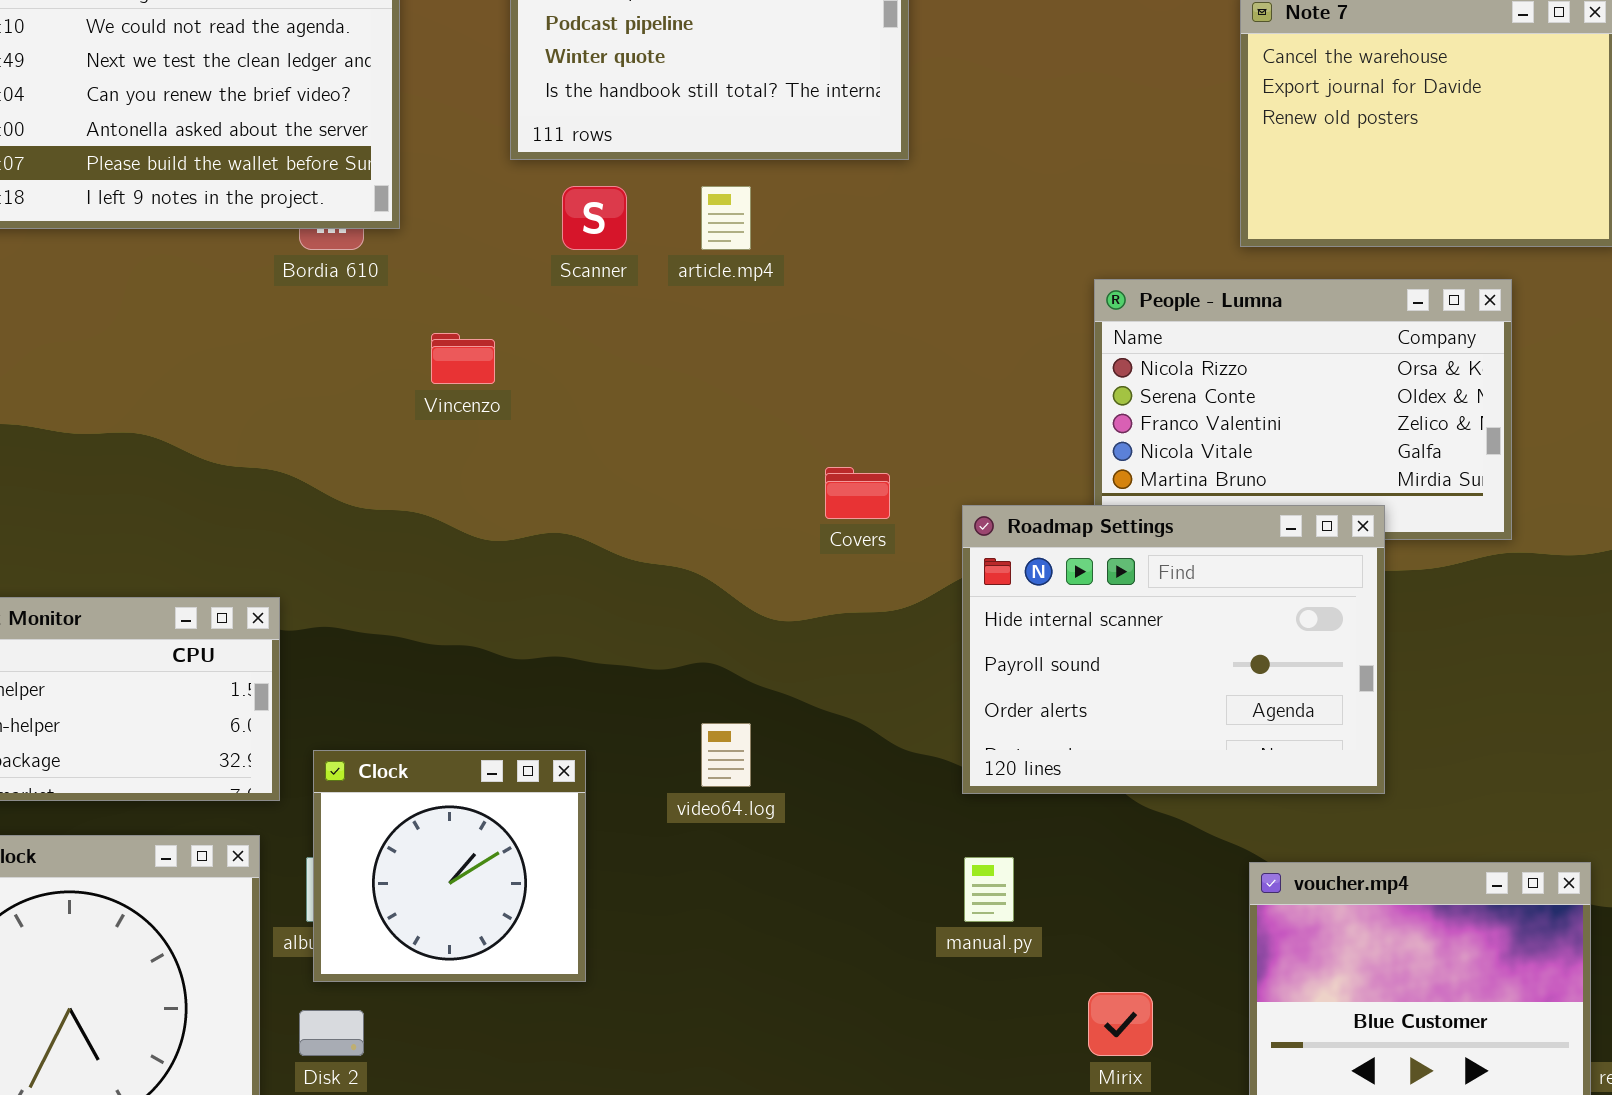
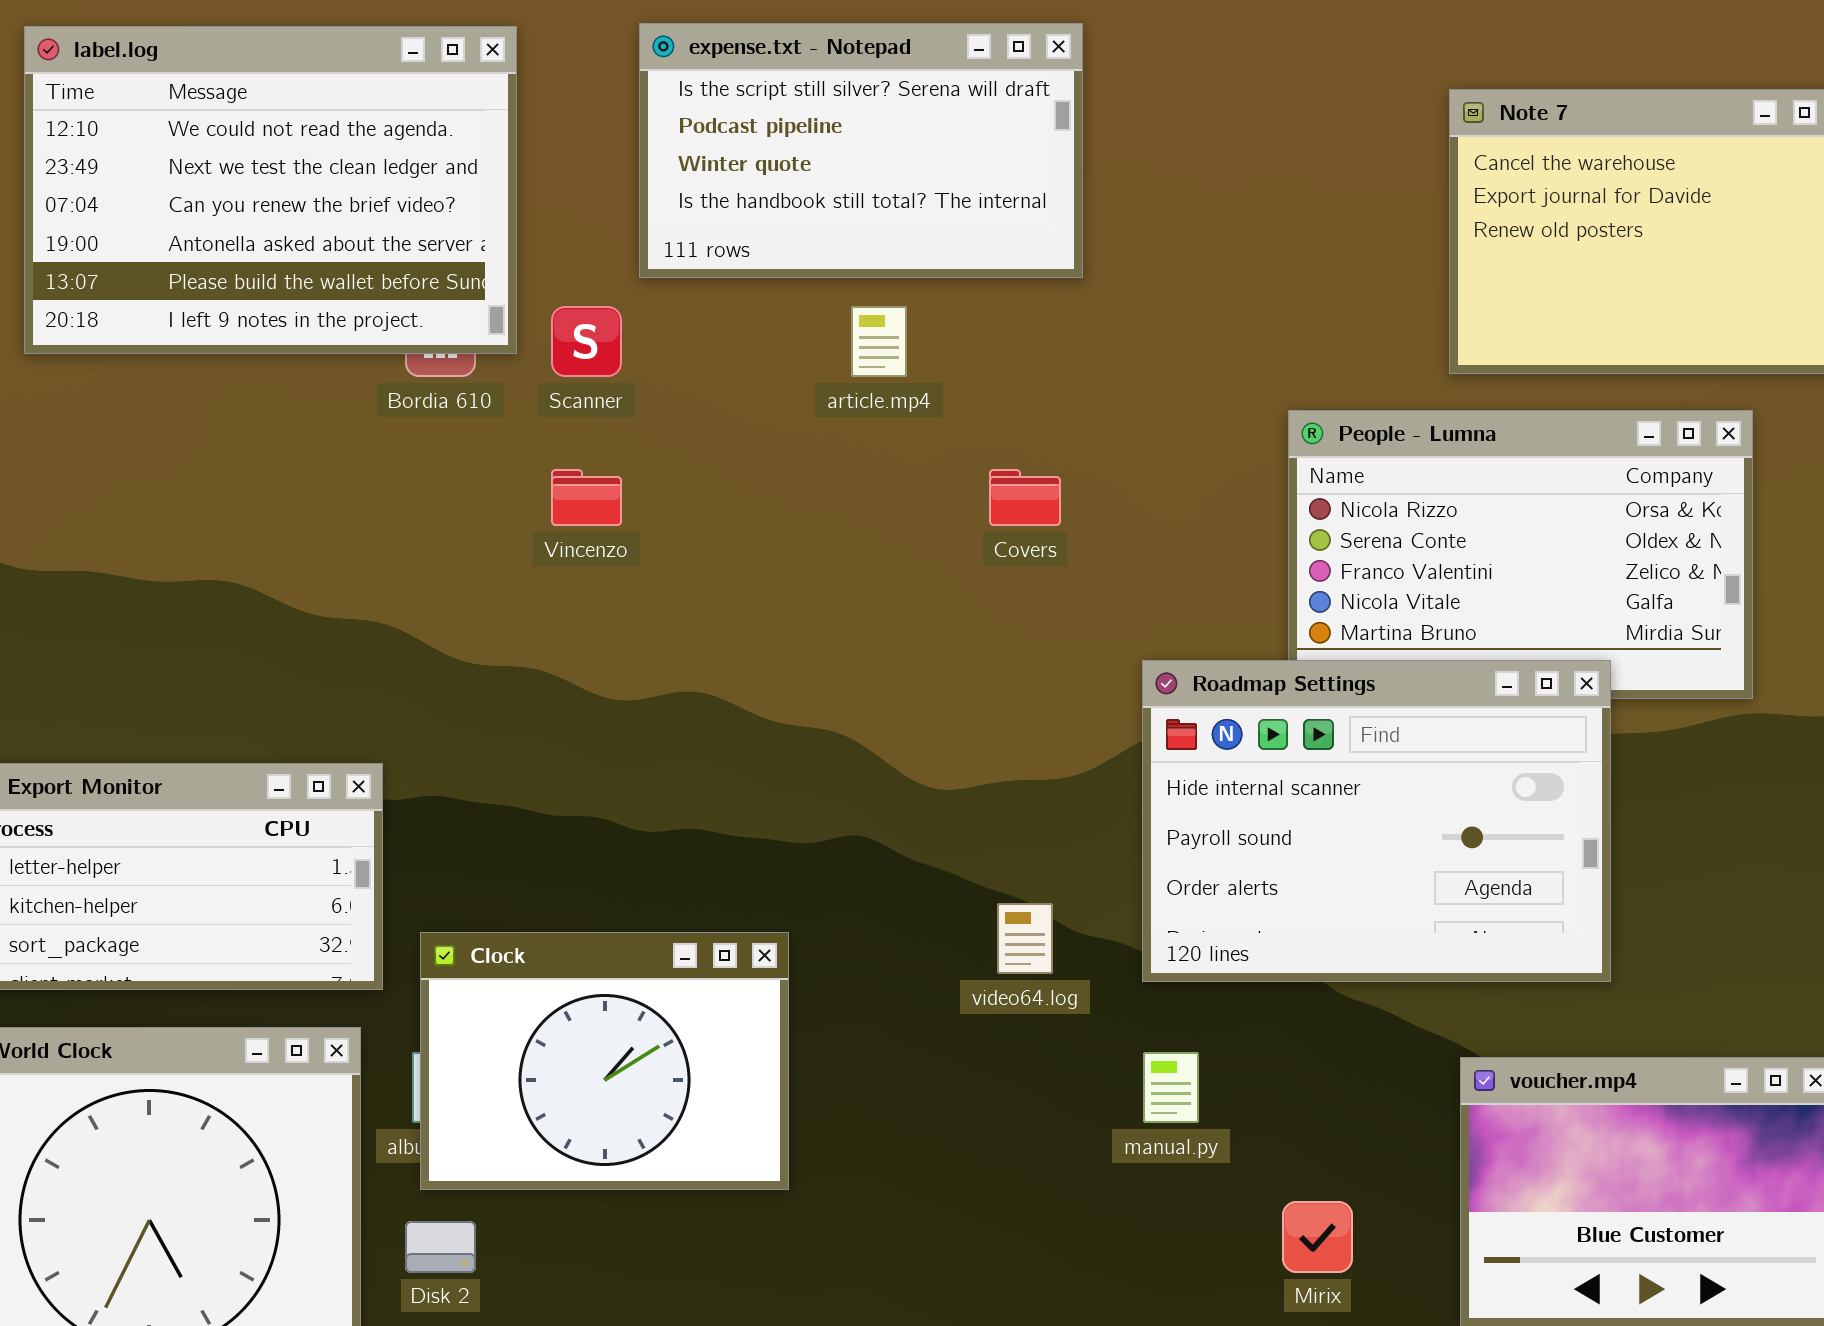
Scanner: [562,186,627,250] -> [551,306,622,377], moved
Covers: [825,467,890,519] -> [989,469,1061,526], moved
video64.log: [701,723,751,787] -> [997,903,1053,974], moved
Clock: [313,750,586,982] -> [420,932,789,1190], resized

